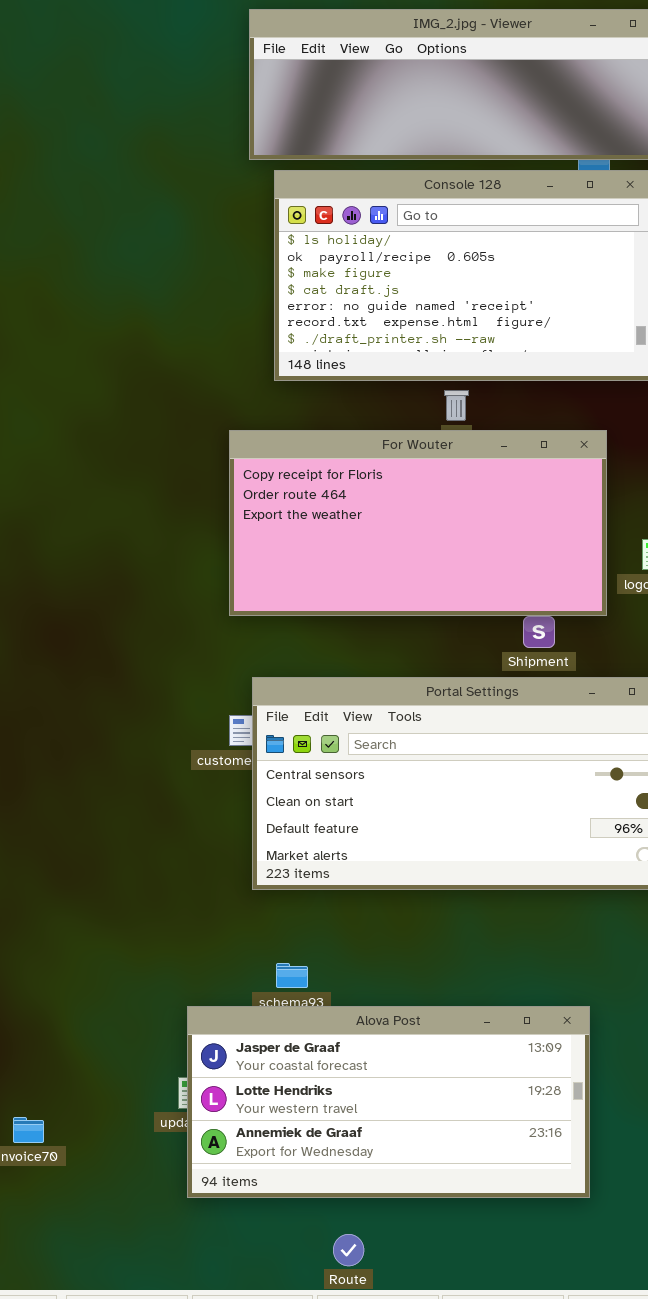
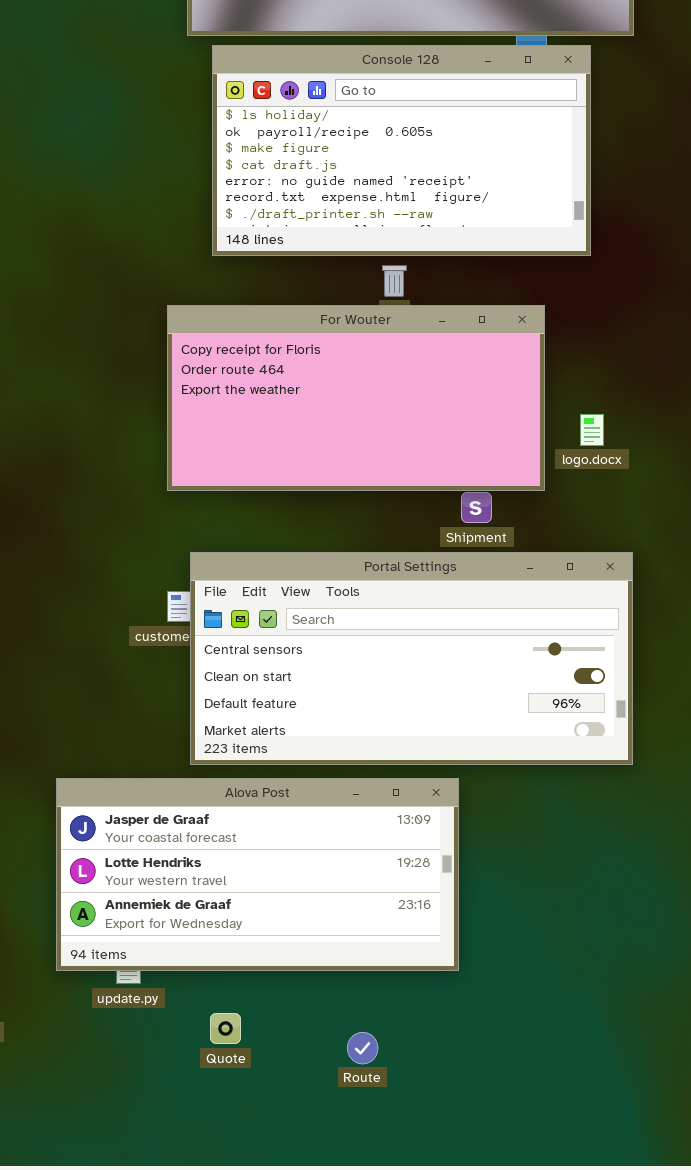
Alova Post: [187,1006,590,1198] -> [56,778,459,971], moved
Route: [333,1234,364,1266] -> [347,1032,378,1064], moved

